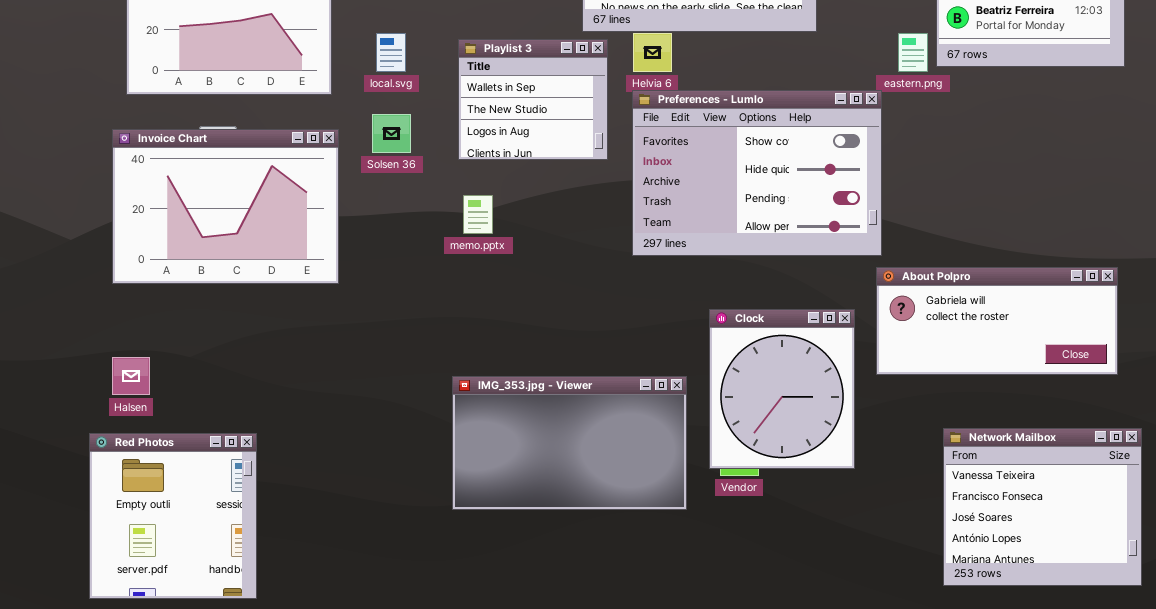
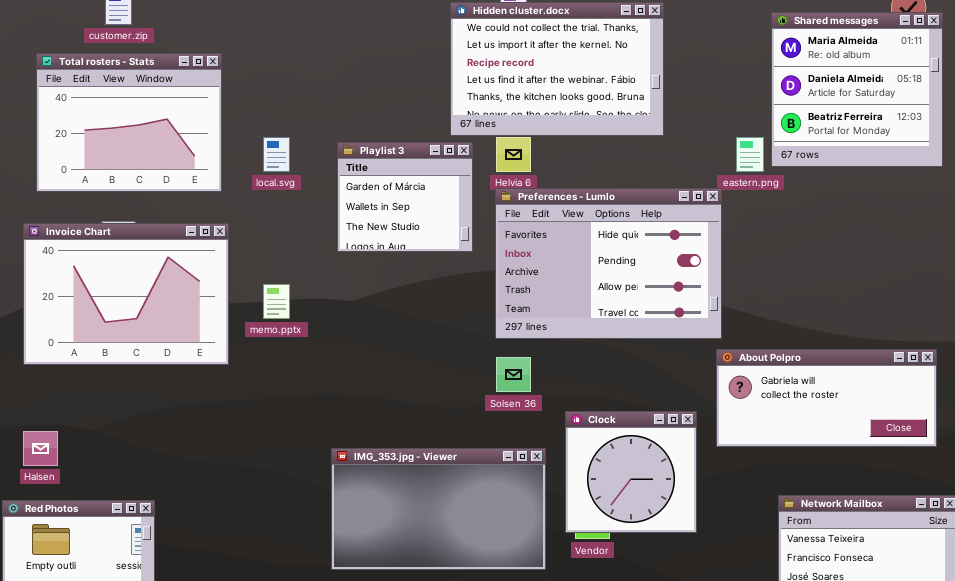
Playlist 3: [458,39,608,160] -> [337,142,473,252], scrolled up 1 row
Preferences - Lumlo: [632,90,882,256] -> [495,188,722,339], scrolled down 1 row
Solsen 36: [372,114,411,153] -> [496,357,531,392], moved
memo.pptx: [463,195,493,234] -> [263,284,290,319], moved
Clock: [709,309,855,469] -> [565,411,697,533], resized

